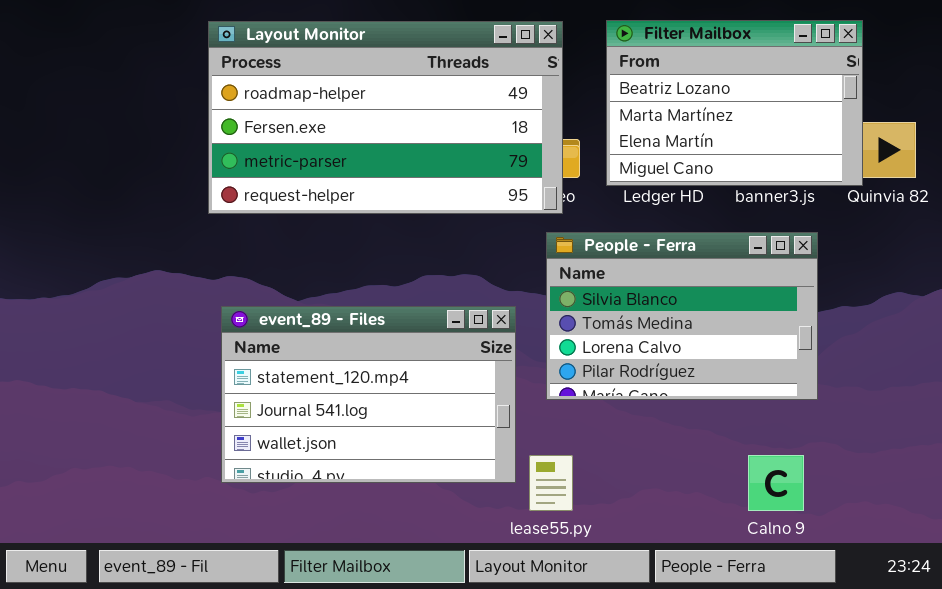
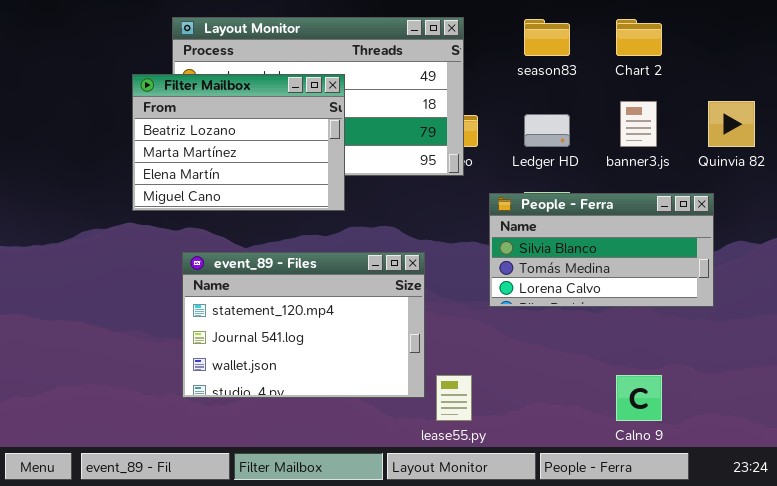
Filter Mailbox: [606,20,863,186] -> [132,74,345,211], moved
People - Ferra: [546,232,818,400] -> [489,193,714,307], moved, resized

